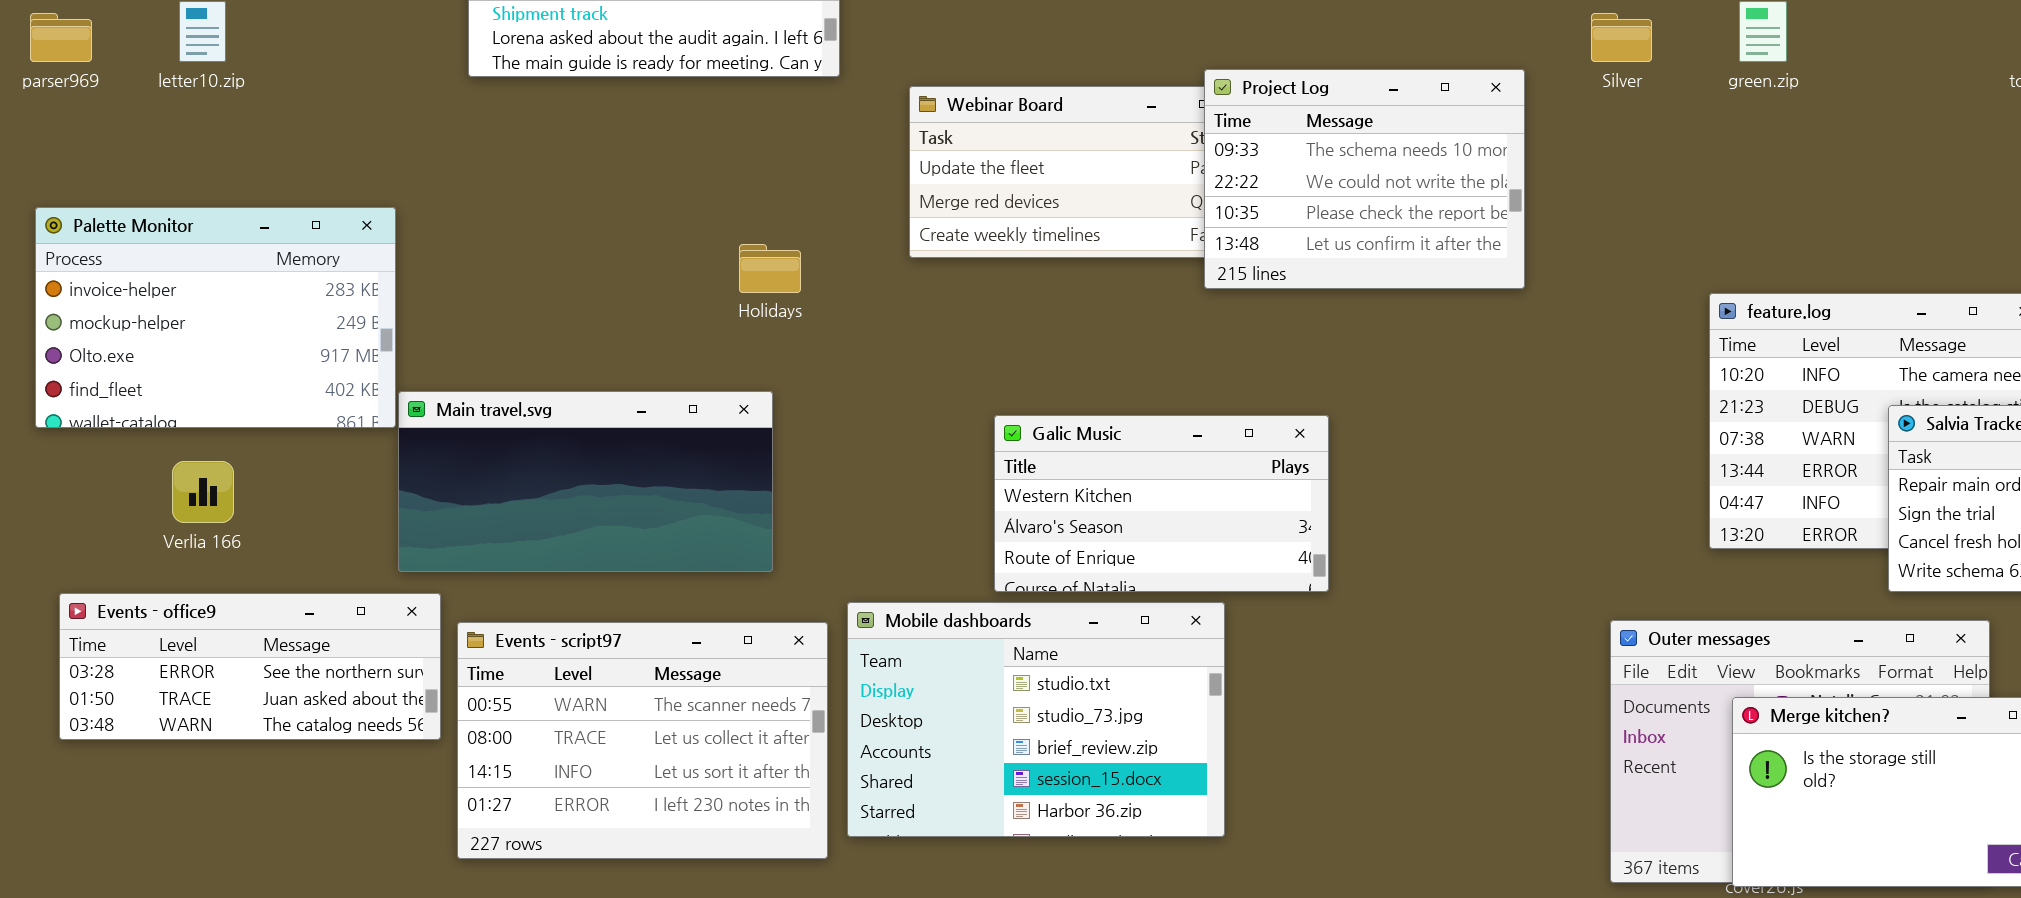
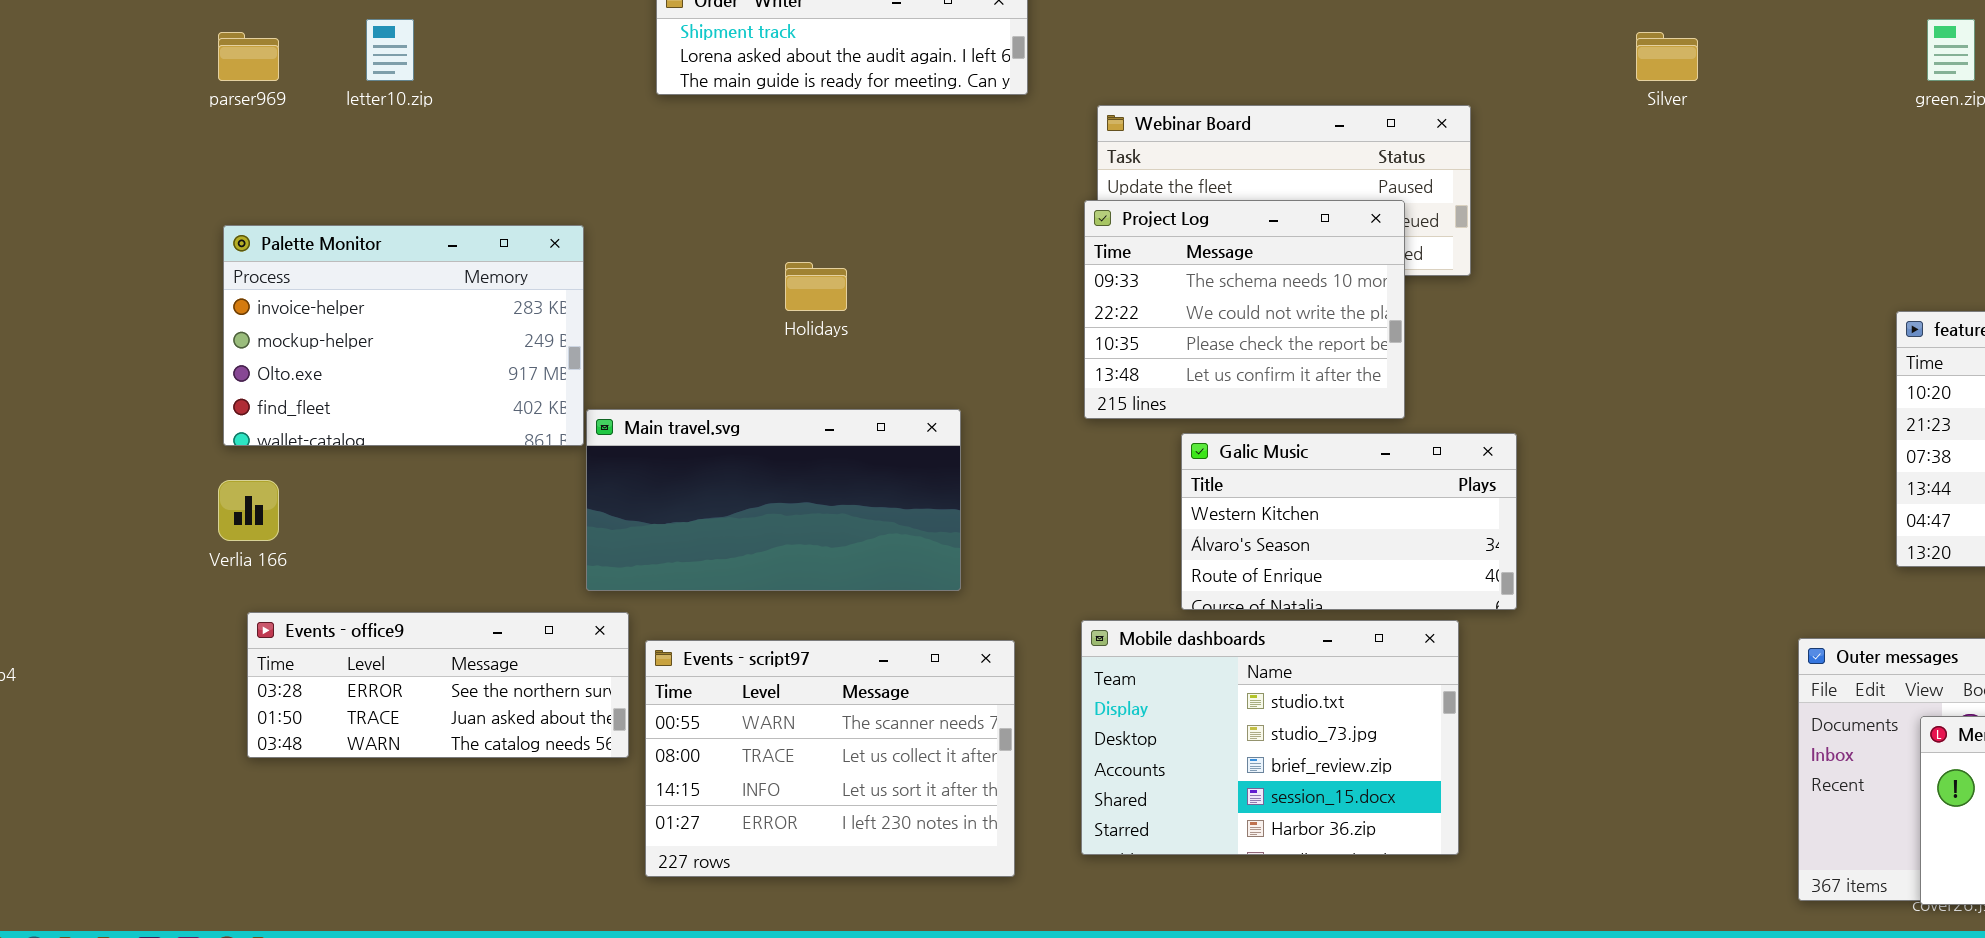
Silver: [1591,13,1652,62] -> [1636,32,1698,81], moved
Project Log: [1204,69,1525,289] -> [1084,200,1405,419], moved
Holidays: [739,244,801,293] -> [785,262,847,311], moved
Verlia 166: [172,461,234,523] -> [218,480,279,541], moved
Mobile dashboards: [847,602,1225,837] -> [1081,620,1459,855], moved

